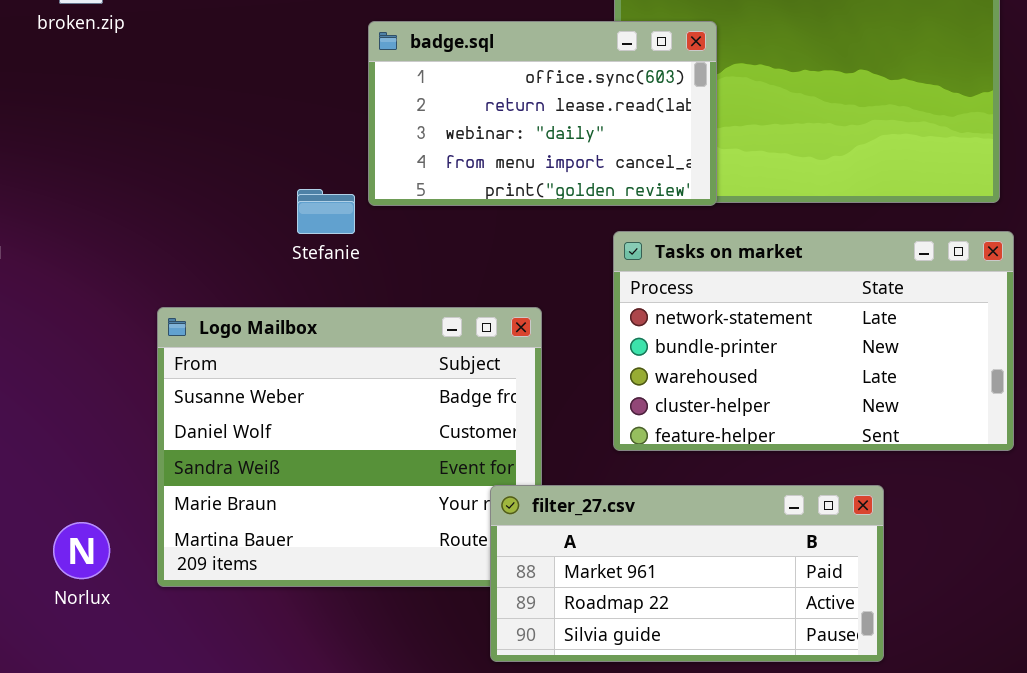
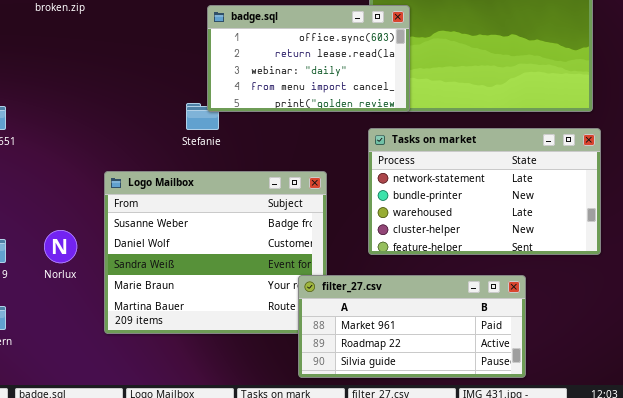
badge.sql: [368,21,717,206] -> [207,5,410,112], moved
Norlux: [53,522,110,579] -> [44,230,77,263], moved

